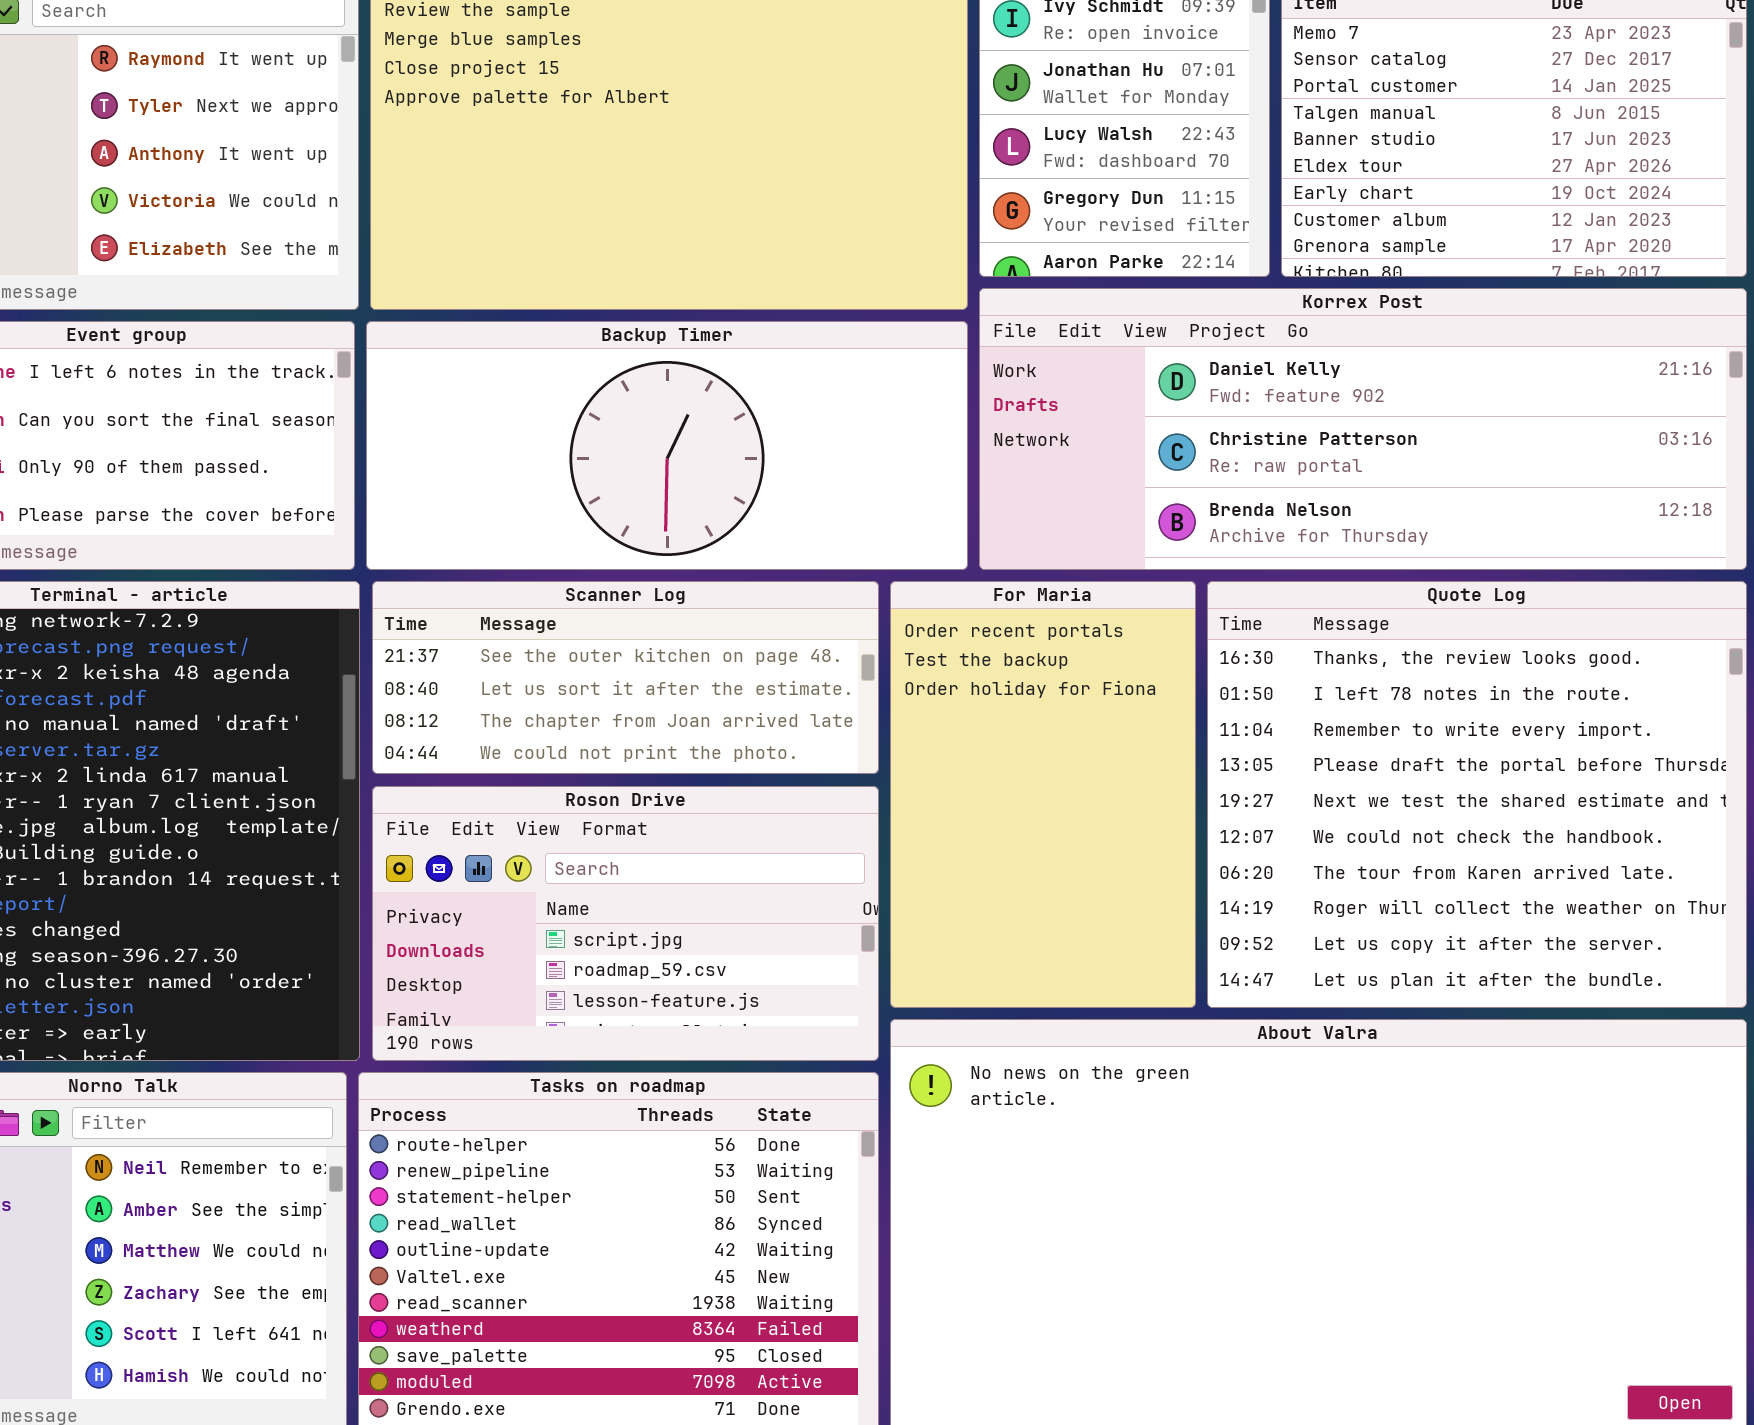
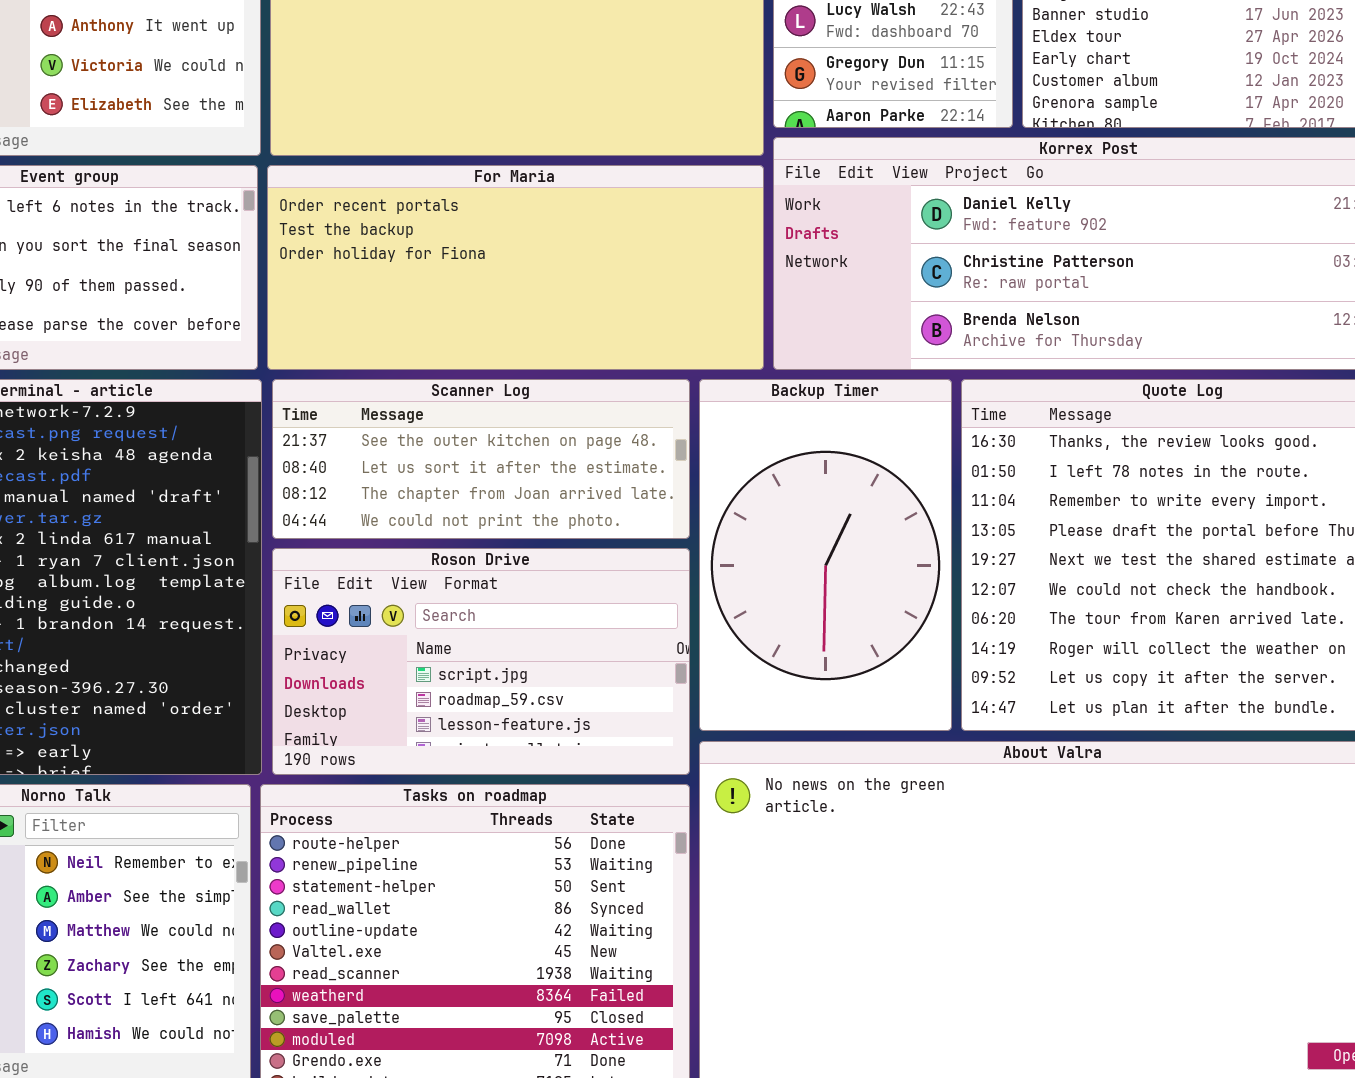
Backup Timer: [366,321,968,570] -> [699,379,952,731], moved, resized
For Maria: [890,581,1196,1008] -> [267,165,764,370], moved, resized

